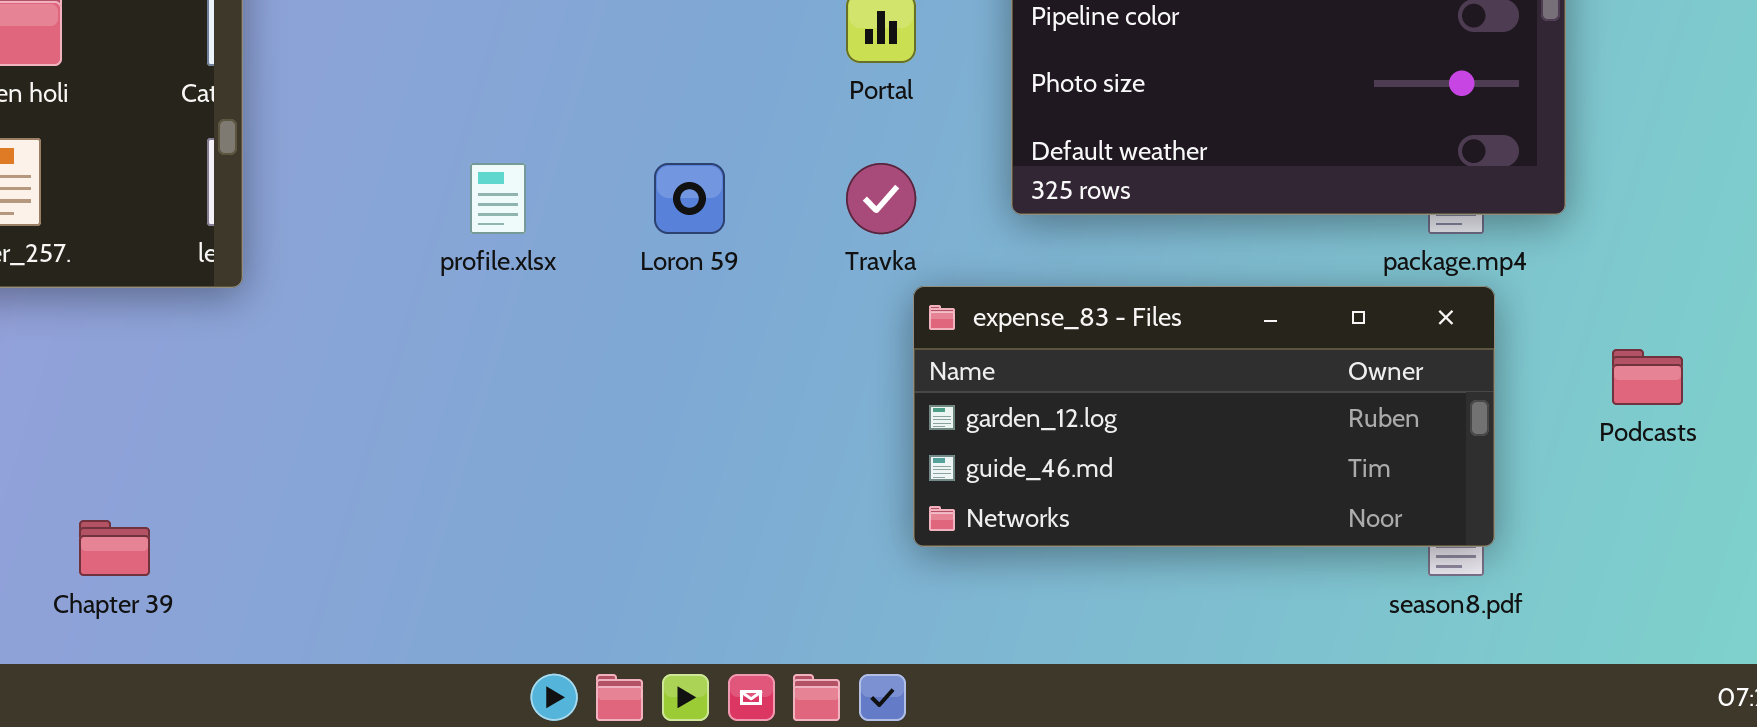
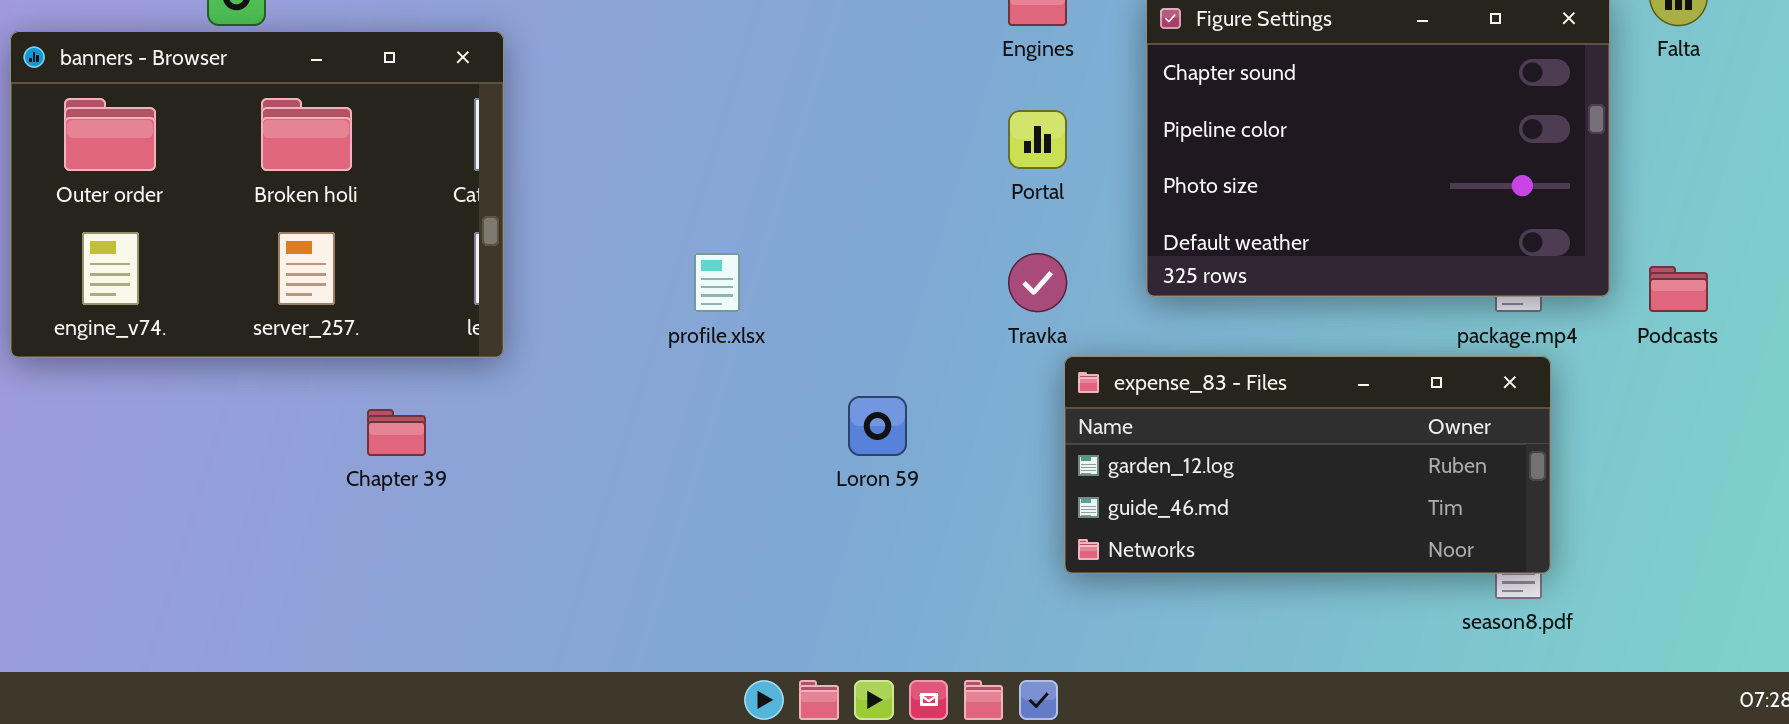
Loron 59: [654,163,725,234] -> [848,396,907,456], moved
Podcasts: [1612,349,1683,405] -> [1649,266,1708,312], moved
Chapter 39: [79,520,150,576] -> [367,409,426,456], moved

